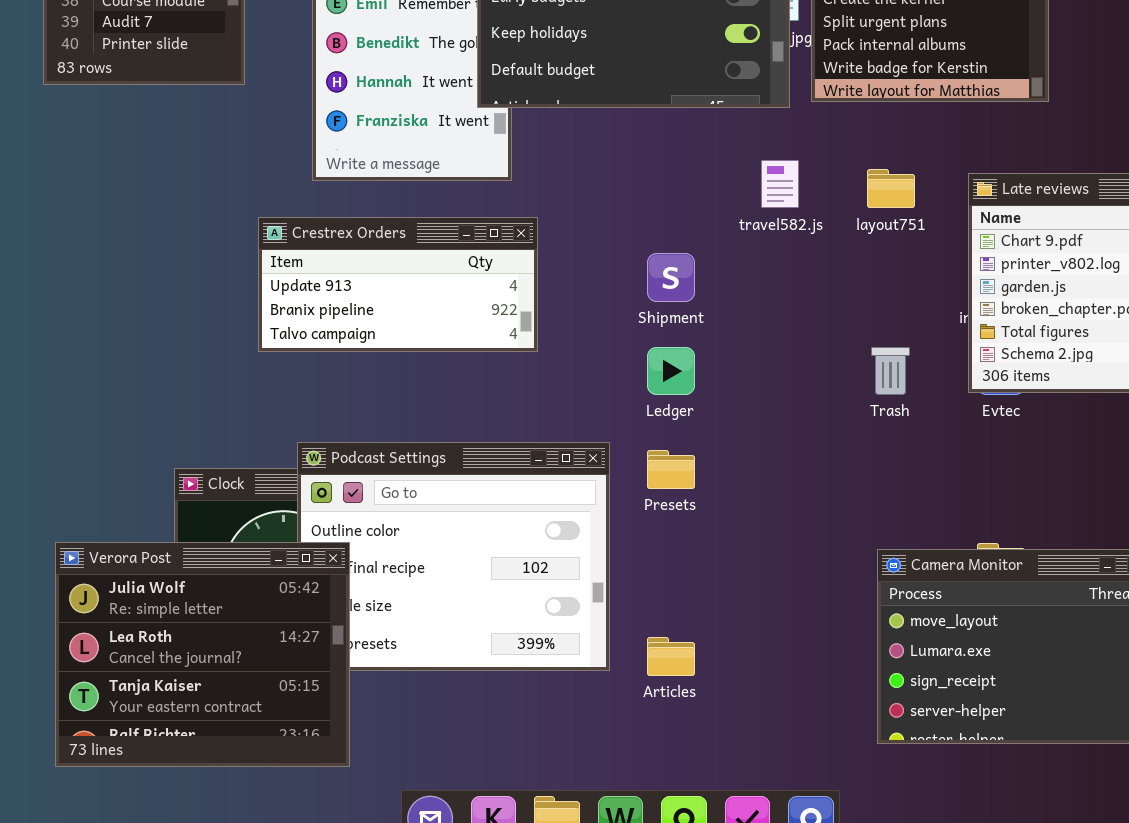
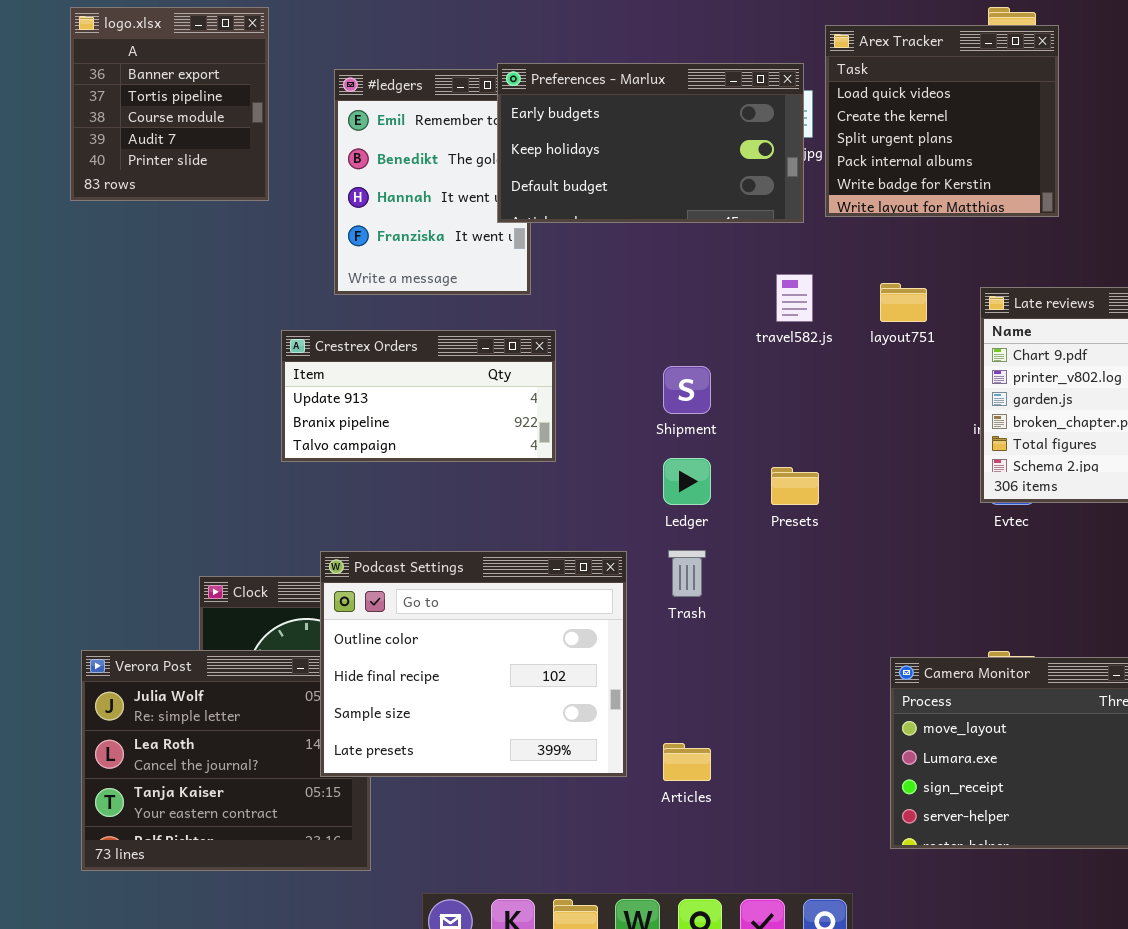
Trash: [871,347,910,395] -> [668,550,706,597], moved
Podcast Settings: [297,442,610,671] -> [320,551,627,777], raised
Presets: [647,450,695,489] -> [771,467,819,505], moved

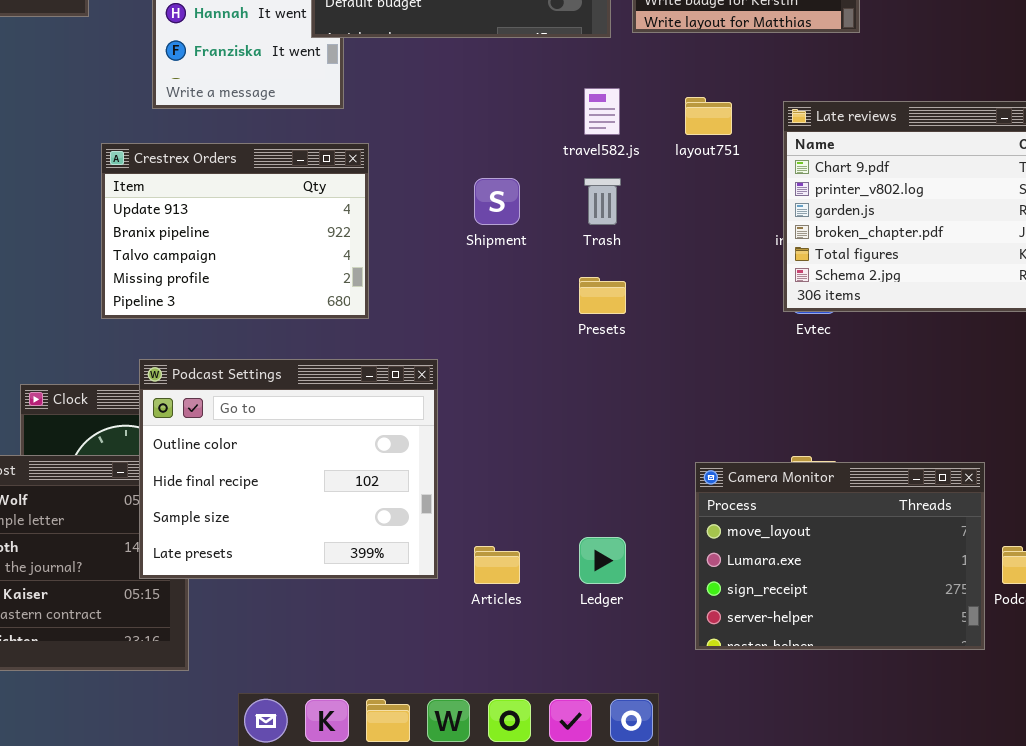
Crestrex Orders: [281,330,556,462] -> [101,143,369,319], resized
Ledger: [663,458,711,505] -> [579,537,626,584], moved
Trash: [668,550,706,597] -> [584,178,621,225], moved

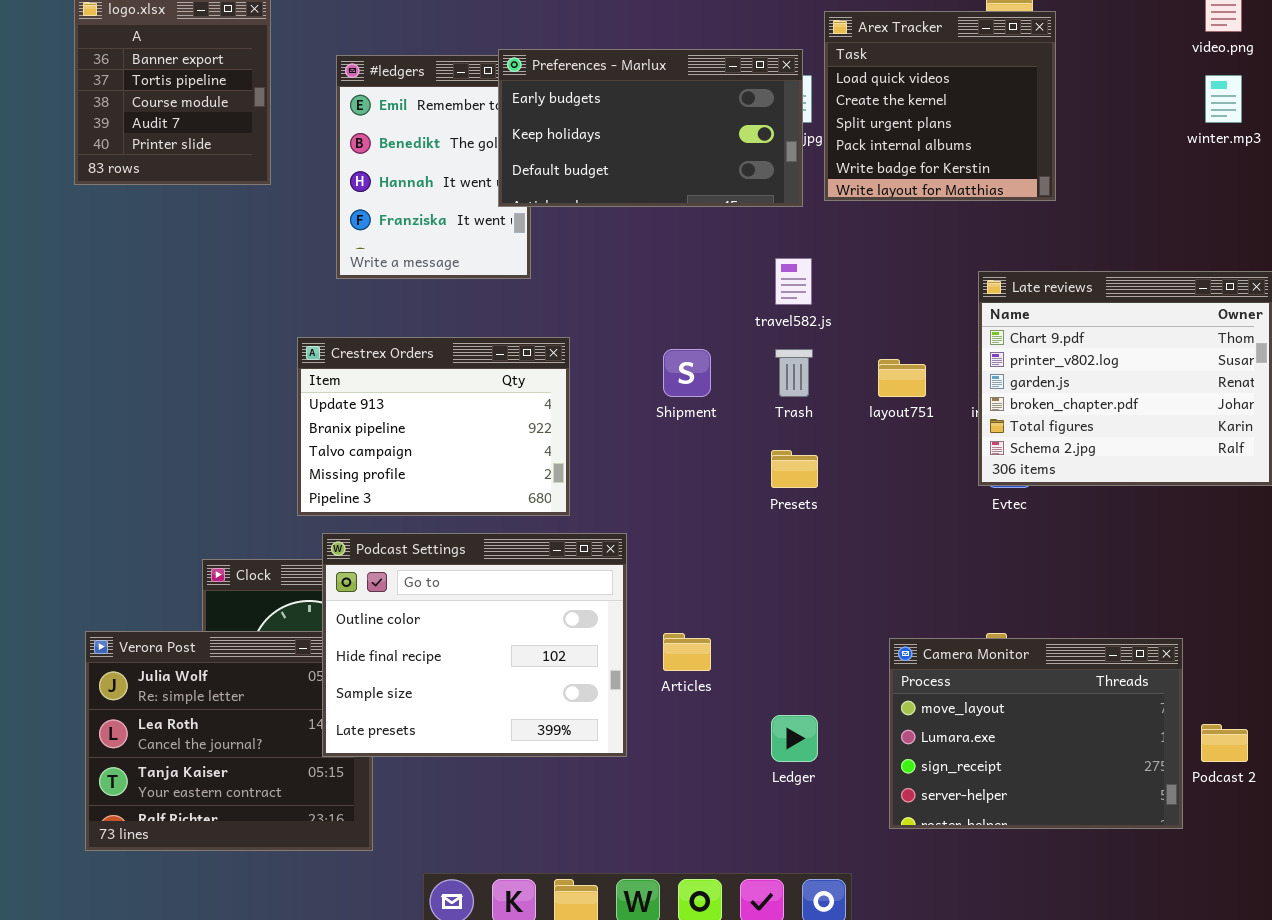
layout751: [685,97,732,135] -> [878,359,926,397], moved
Crestrex Orders: [101,143,369,319] -> [297,337,570,516], moved
Articles: [474,546,520,584] -> [663,633,711,671], moved

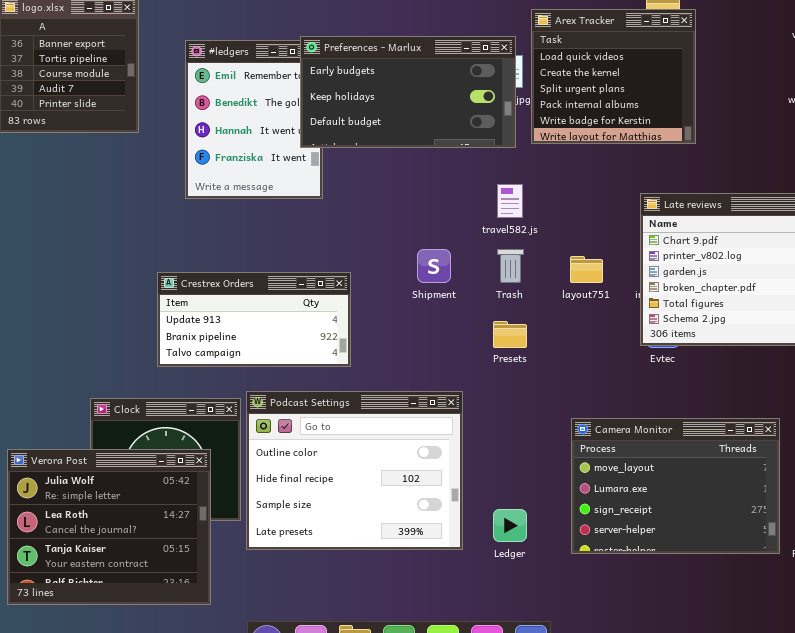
Crestrex Orders: [297,337,570,516] -> [157,272,351,367], resized
Podcast Settings: [322,533,627,757] -> [246,391,463,550], moved
Camera Monitor: [889,638,1183,829] -> [571,418,780,554], moved

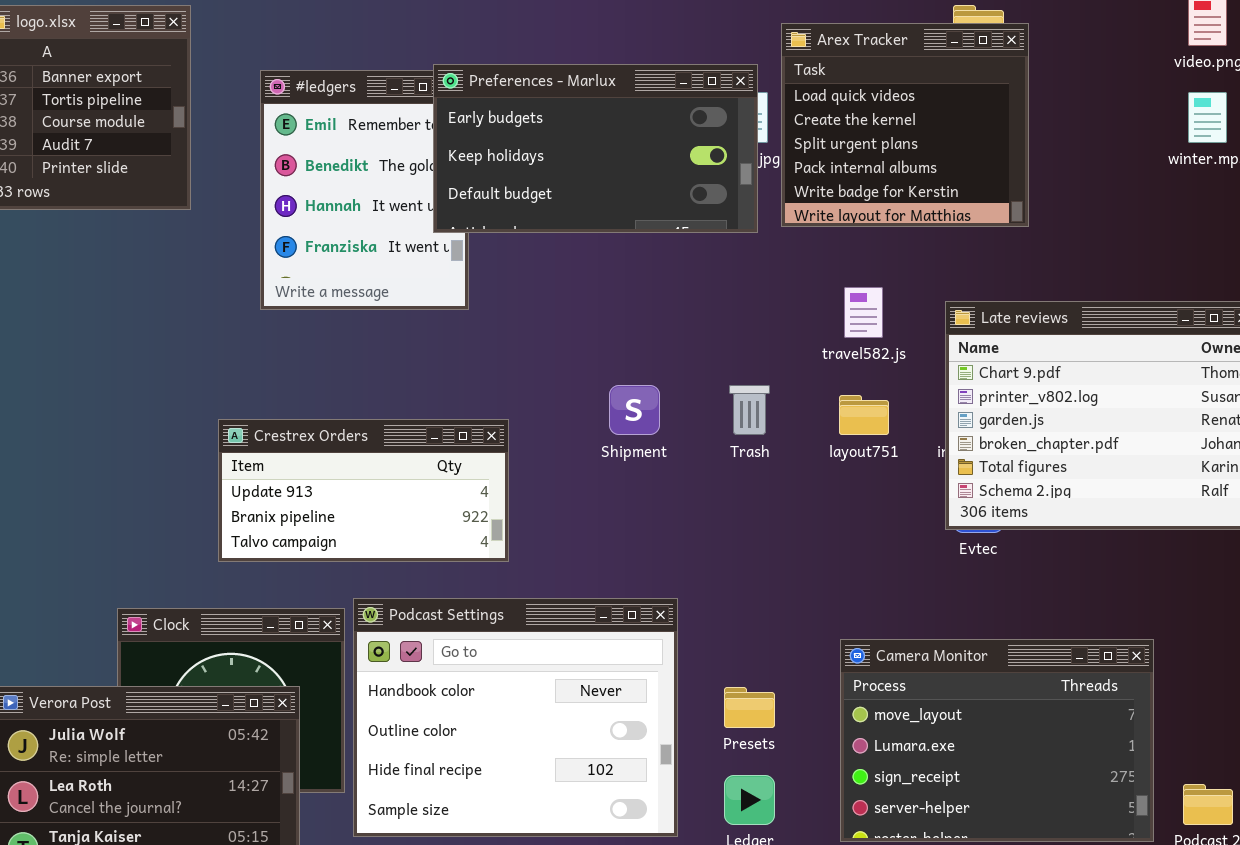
travel582.js: [497,184,523,218] -> [844,287,883,338], moved
Presets: [493,321,527,348] -> [724,687,775,728], moved
Podcast Settings: [246,391,463,550] -> [353,598,678,837], scrolled up 1 row

